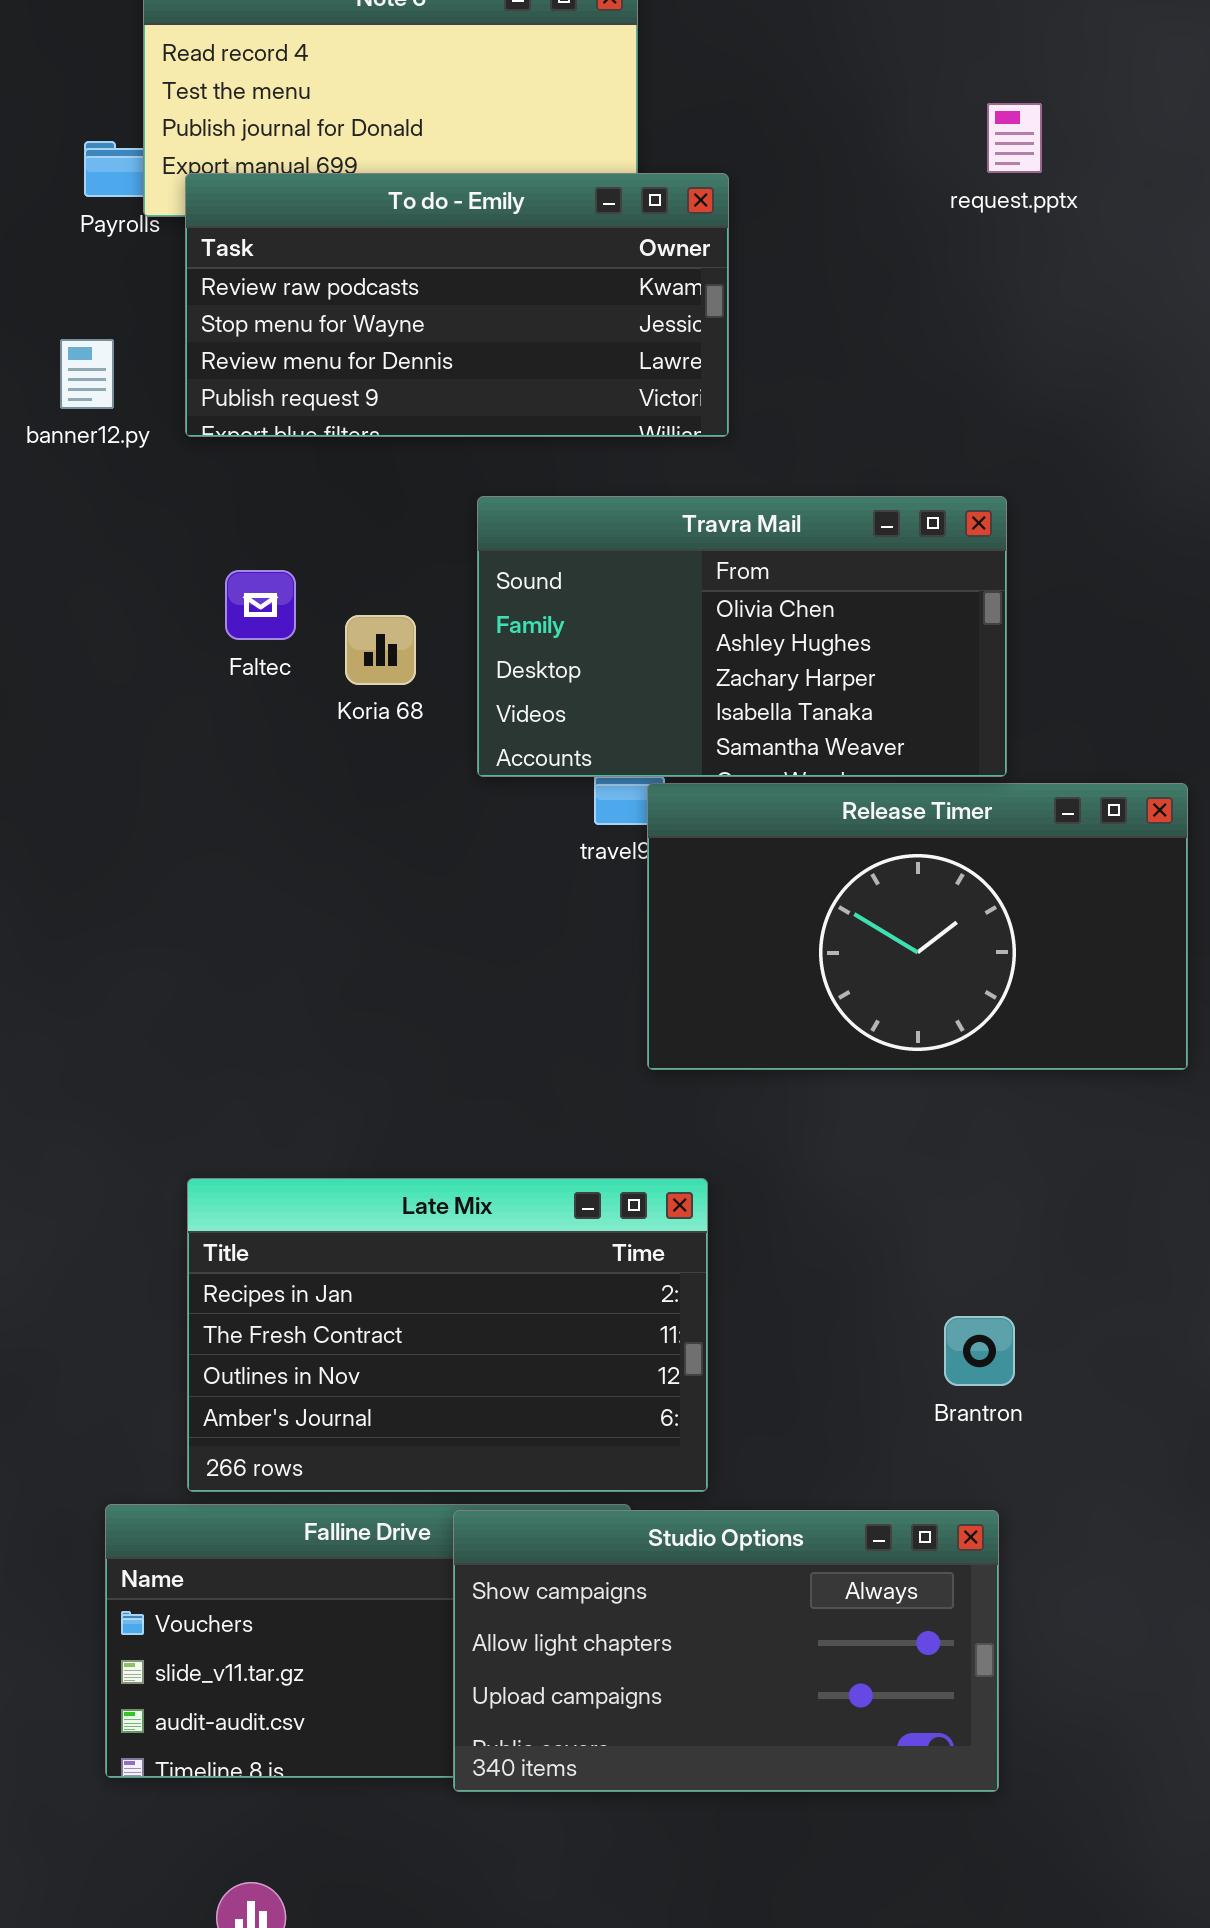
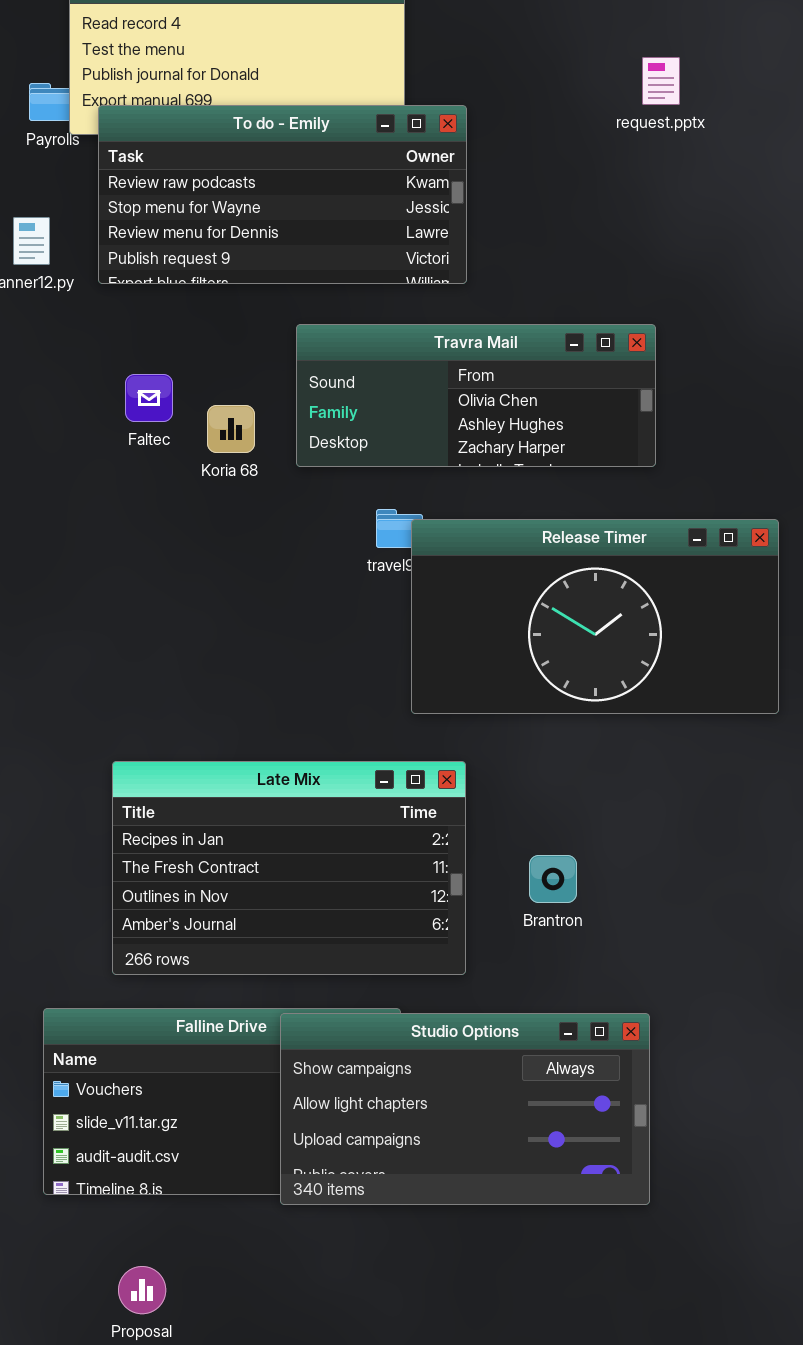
Travra Mail: [477,496,1007,777] -> [296,324,656,467], resized
Late Mix: [187,1178,708,1492] -> [112,761,466,975], moved
Brantron: [944,1316,1015,1386] -> [529,855,577,903], moved

